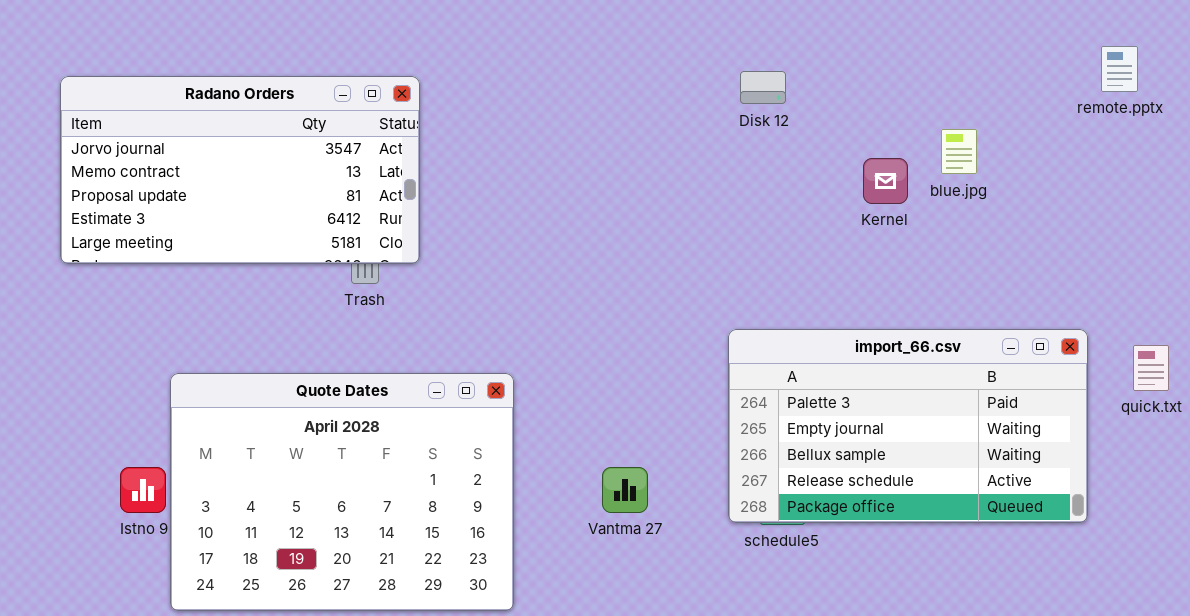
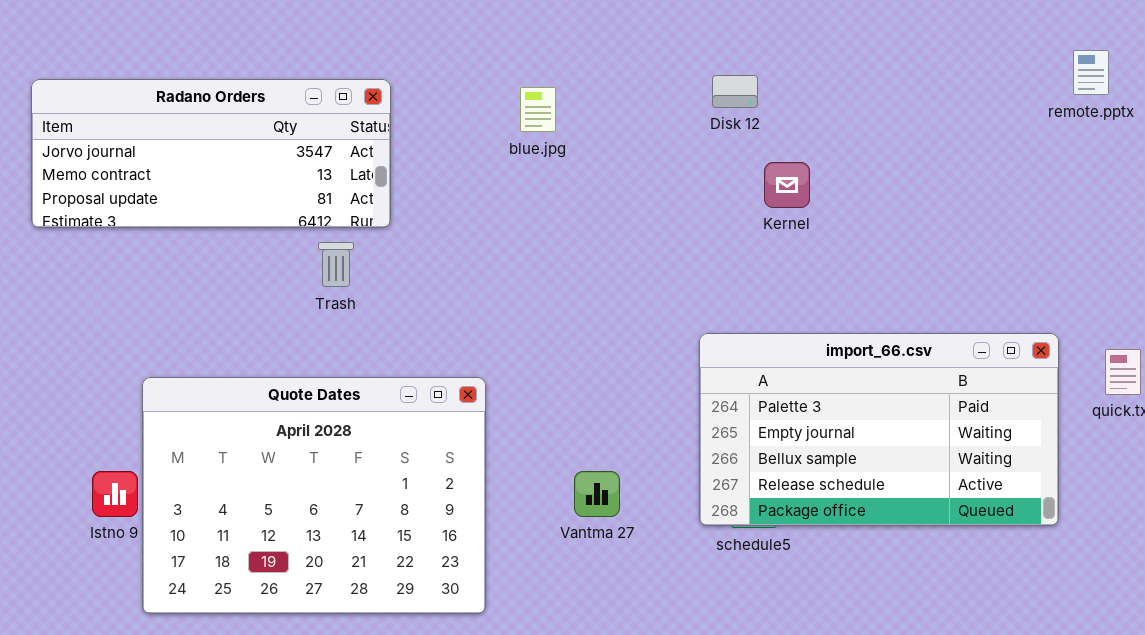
Radano Orders: [60,76,420,264] -> [31,79,391,228], resized
blue.jpg: [941,129,977,174] -> [520,87,556,132], moved
Kernel: [863,158,908,204] -> [764,162,810,208], moved

